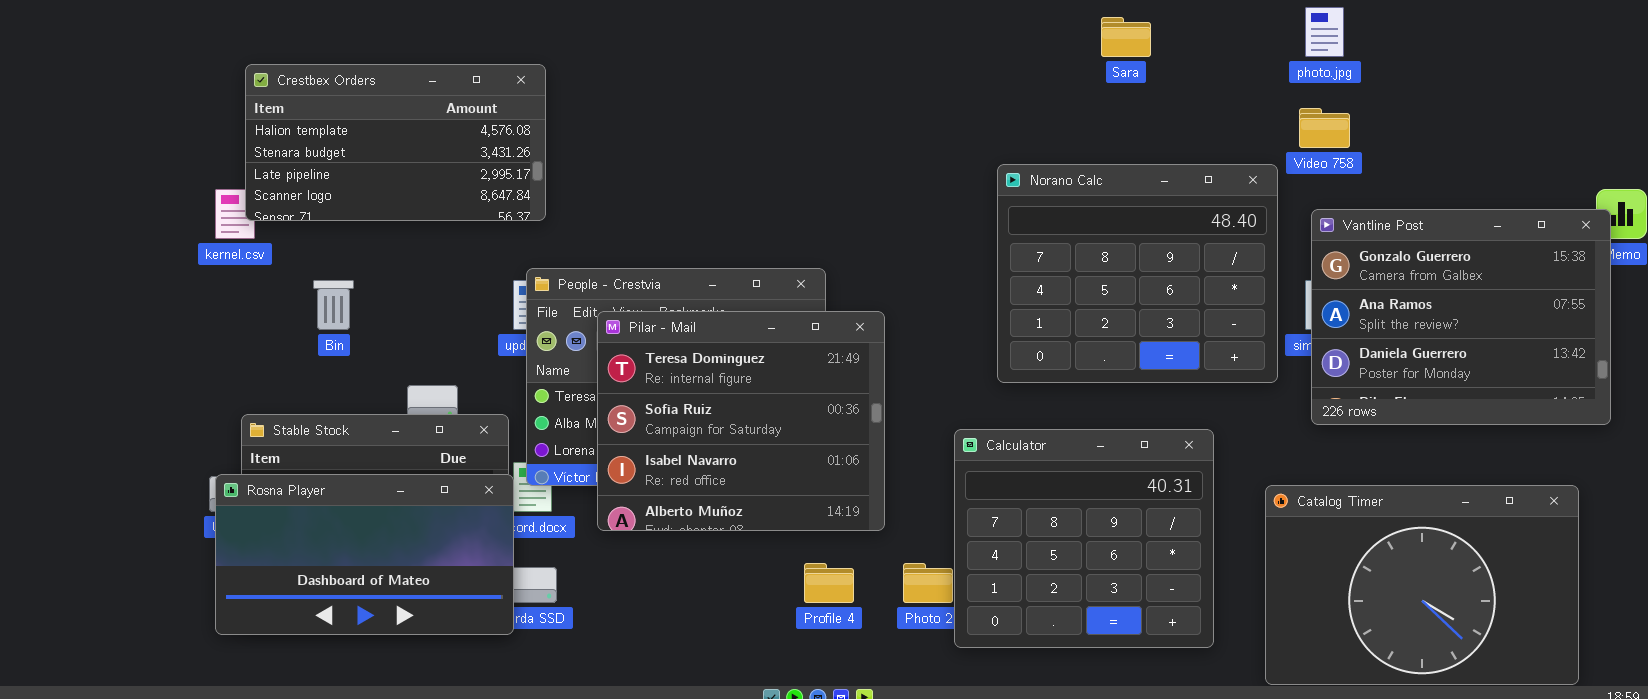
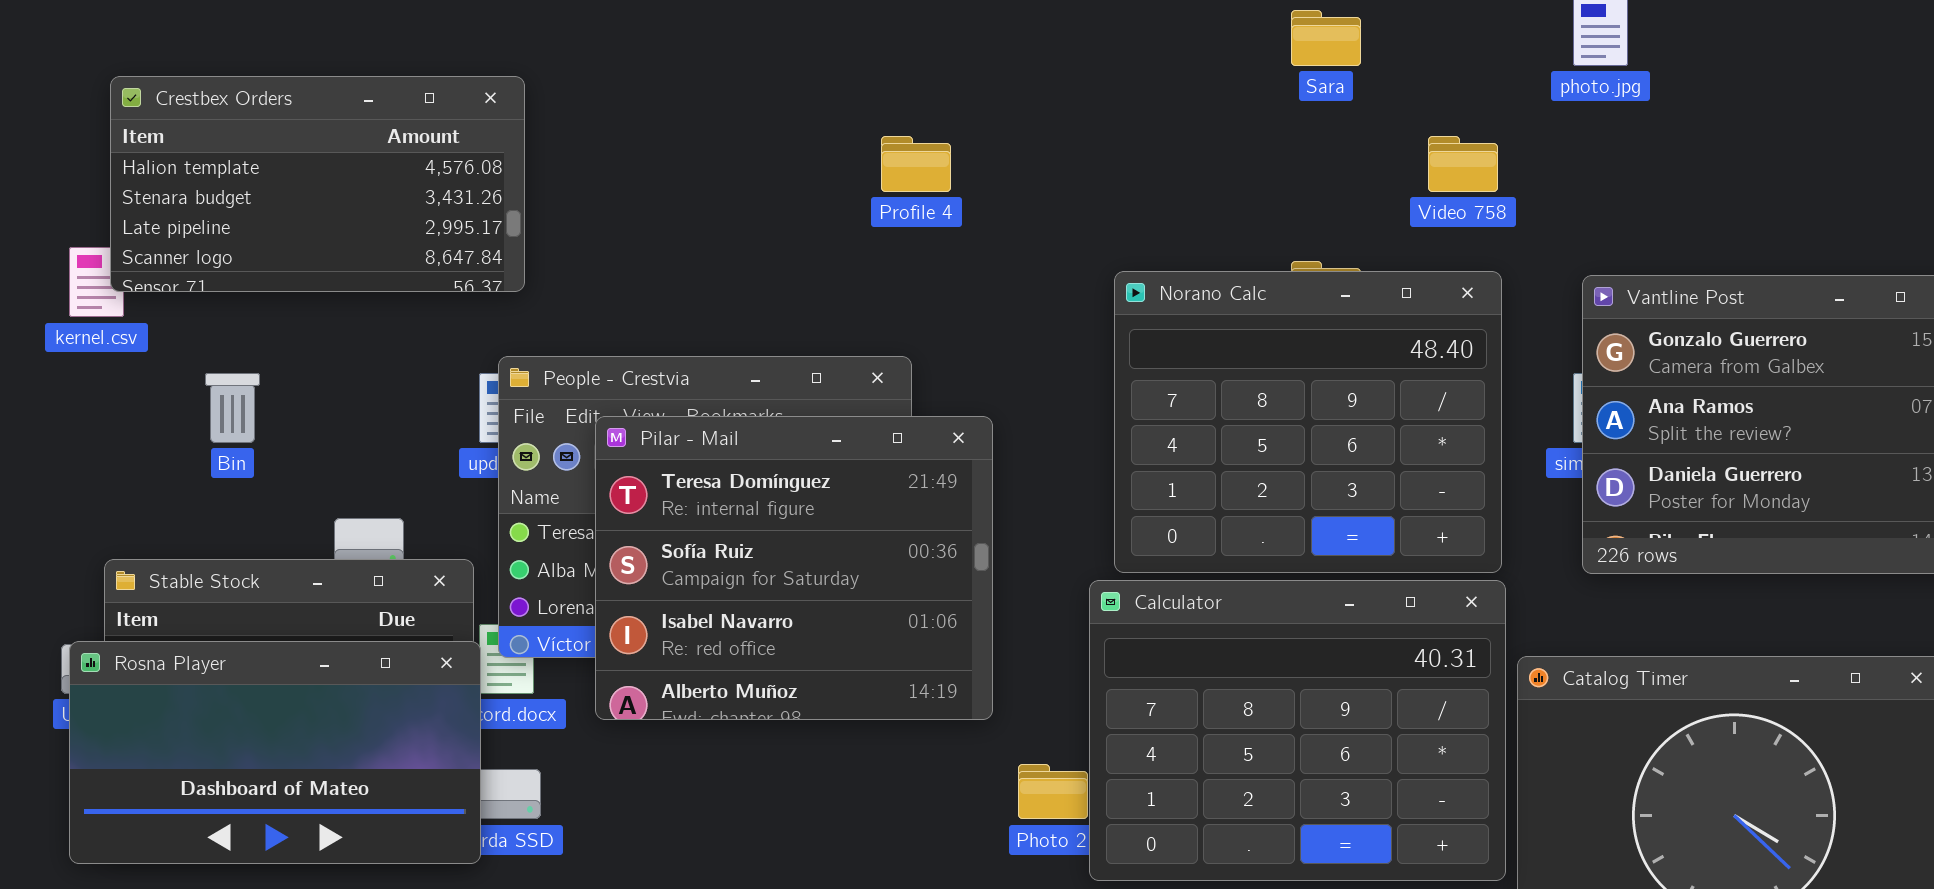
Video 758: [1299,108,1350,148] -> [1428,136,1498,192], moved
Norano Calc: [997,164,1278,383] -> [1114,271,1502,573], moved
Calculator: [954,429,1214,648] -> [1089,580,1506,881], resized
Profile 4: [804,563,854,603] -> [881,136,951,192], moved

